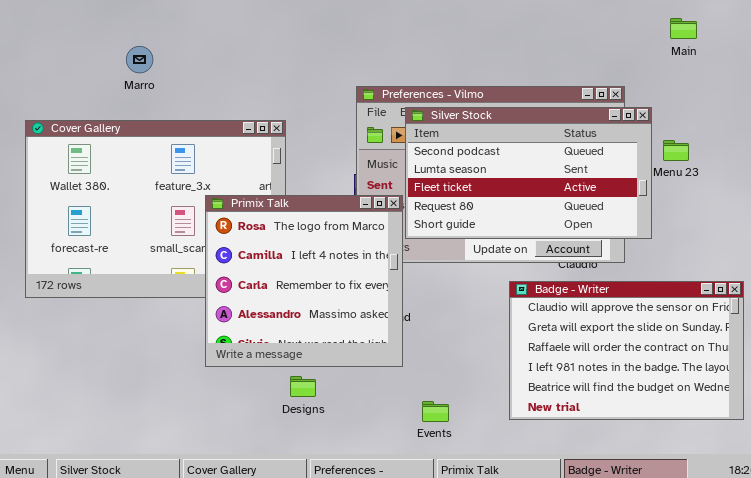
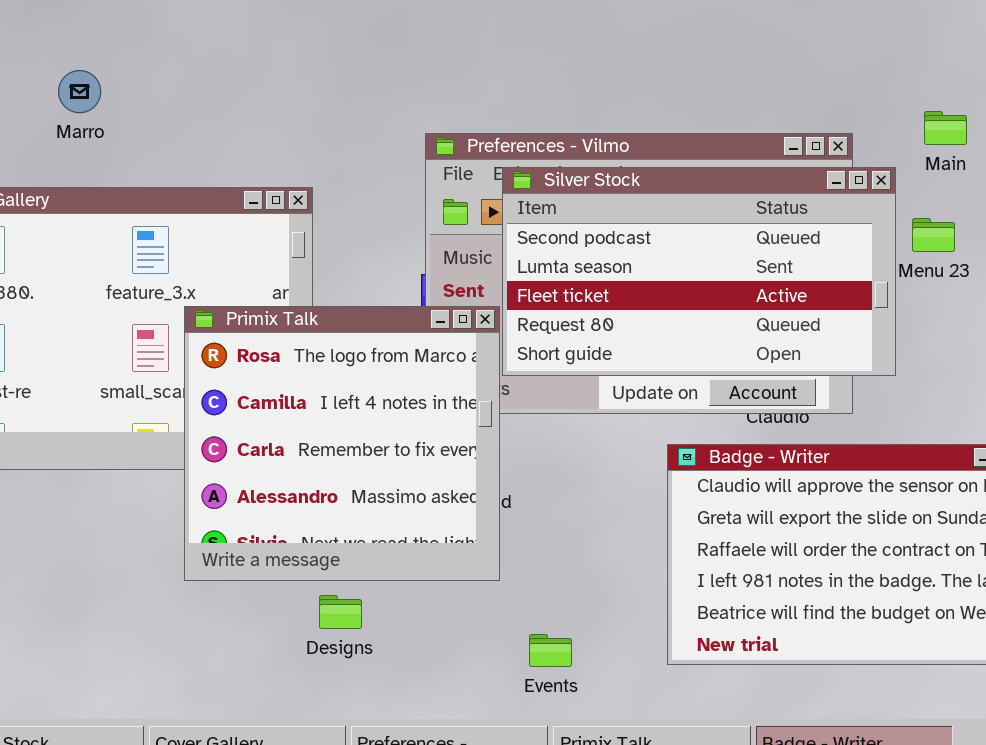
Main: [670,18,697,39] -> [924,111,967,145], moved

